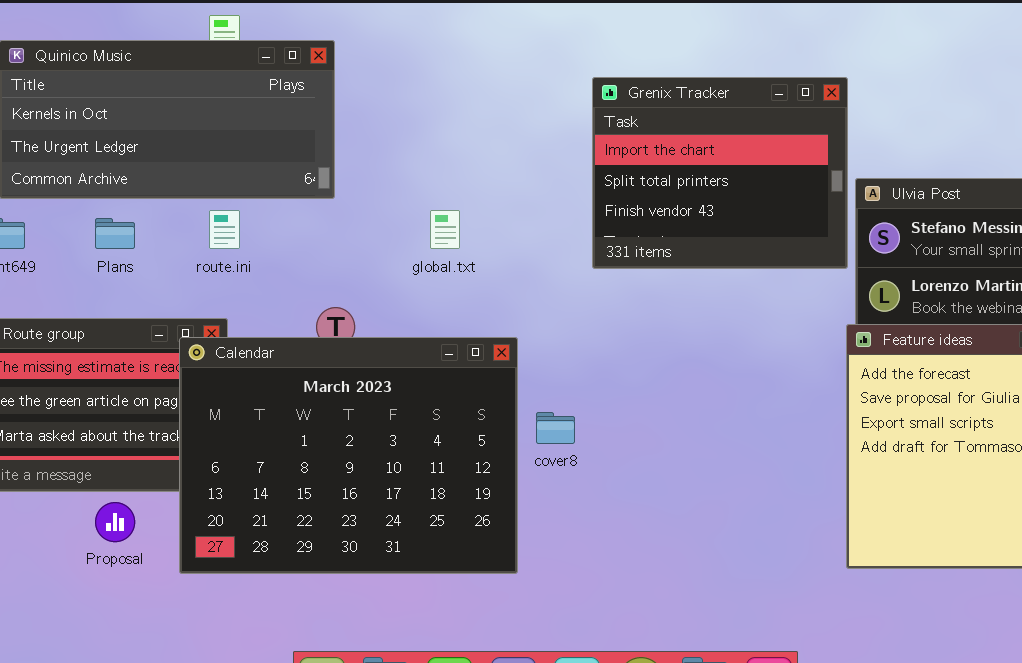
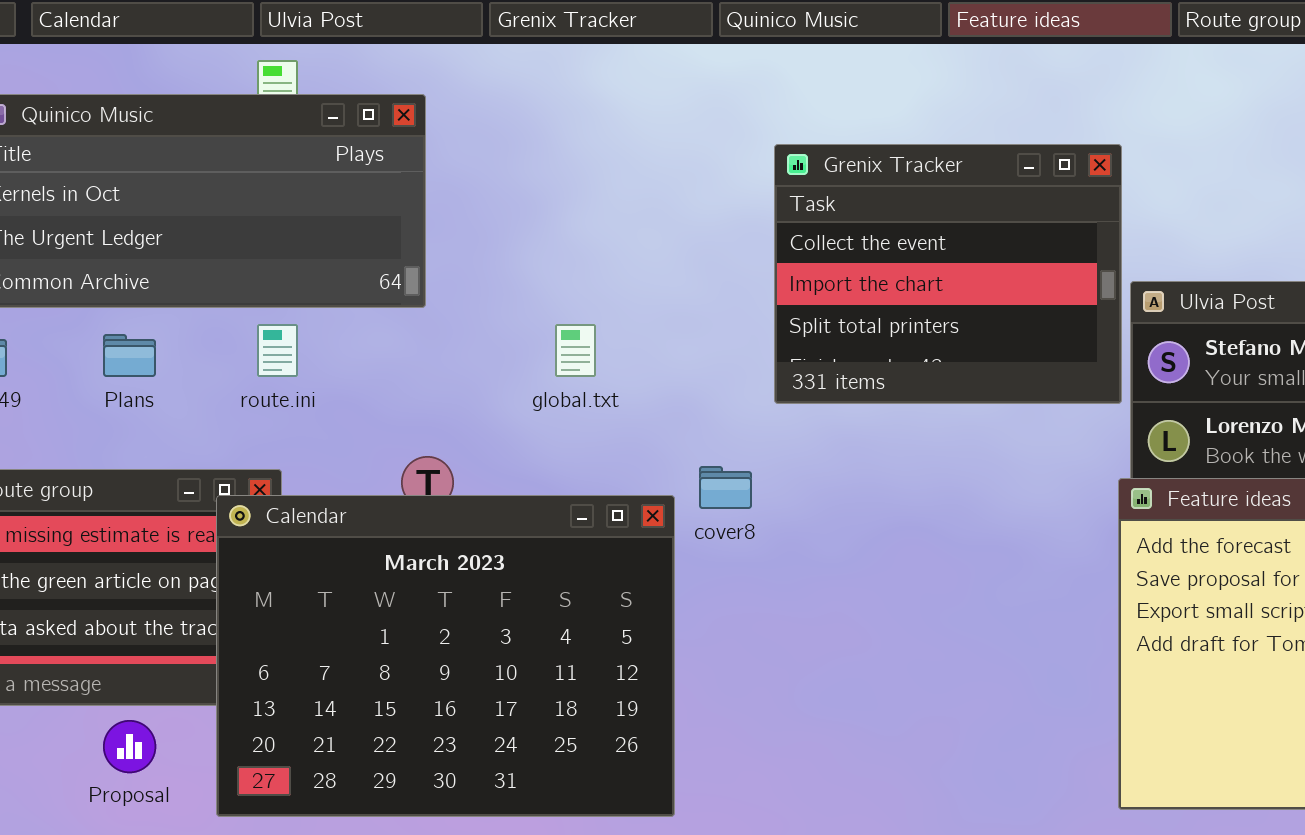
Grenix Tracker: [592,77,848,269] -> [774,144,1122,404], scrolled up 1 row
cover8: [536,412,575,444] -> [699,466,752,509], moved

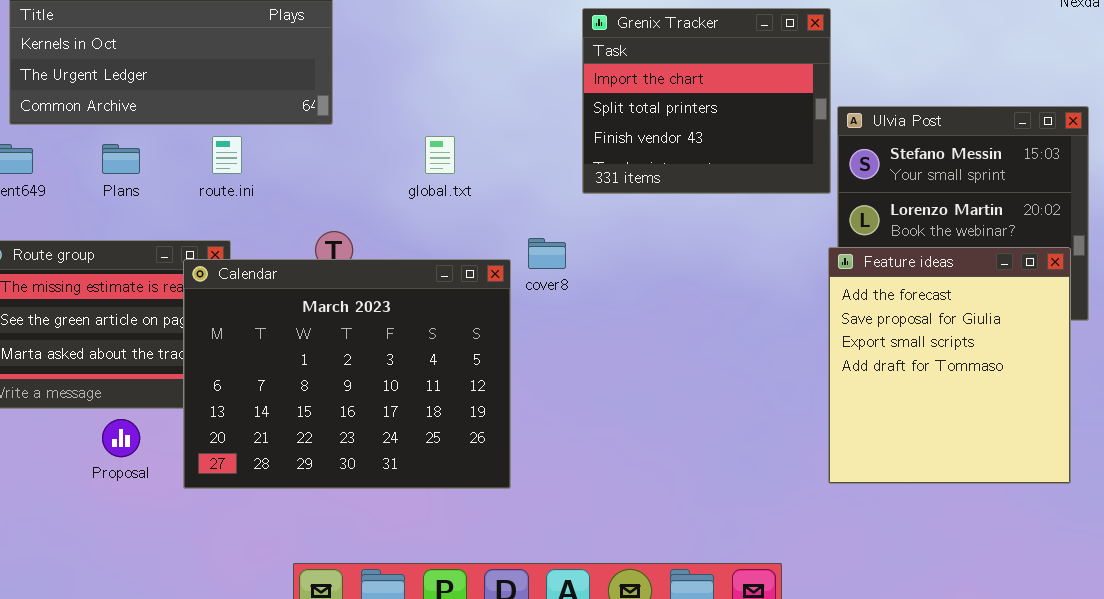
Grenix Tracker: [774,144,1122,404] -> [582,8,831,194], scrolled down 1 row

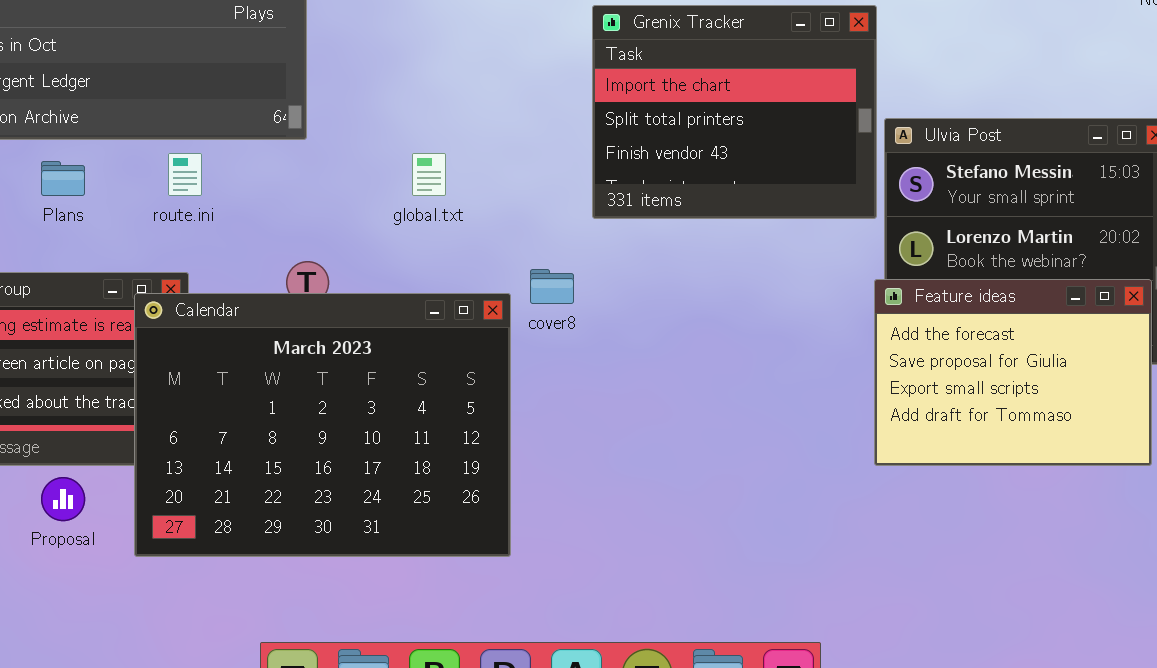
Feature ideas: [828,247,1071,484] -> [874,279,1152,466], resized

